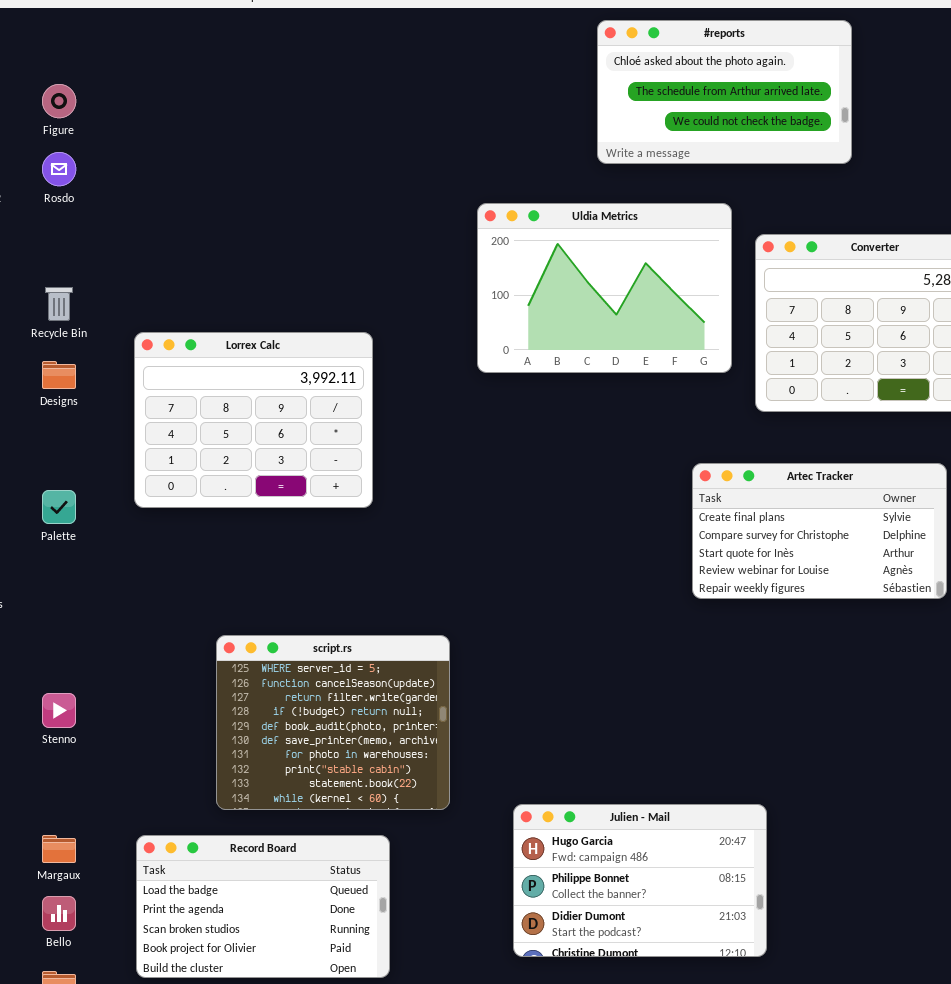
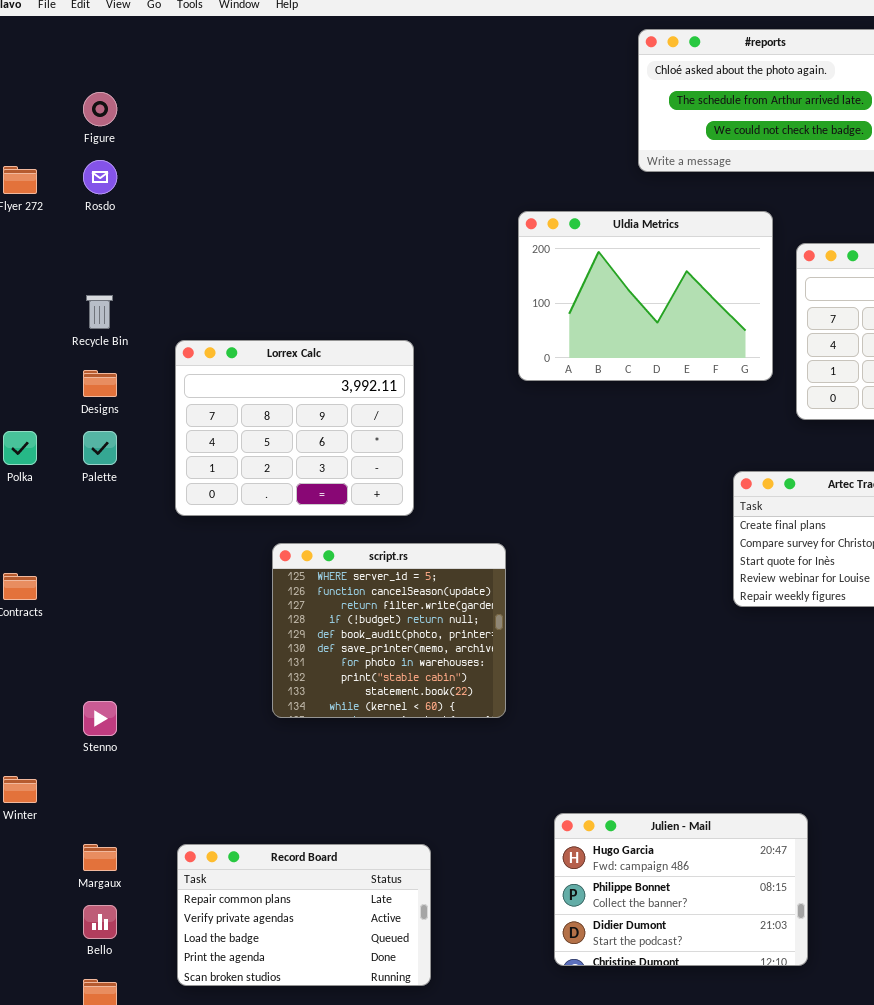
Palette: [42,490,76,524] -> [83,431,117,465], moved
script.rs: [216,635,450,810] -> [272,543,506,718], moved
Record Board: [136,835,390,978] -> [177,844,431,986], scrolled up 2 rows

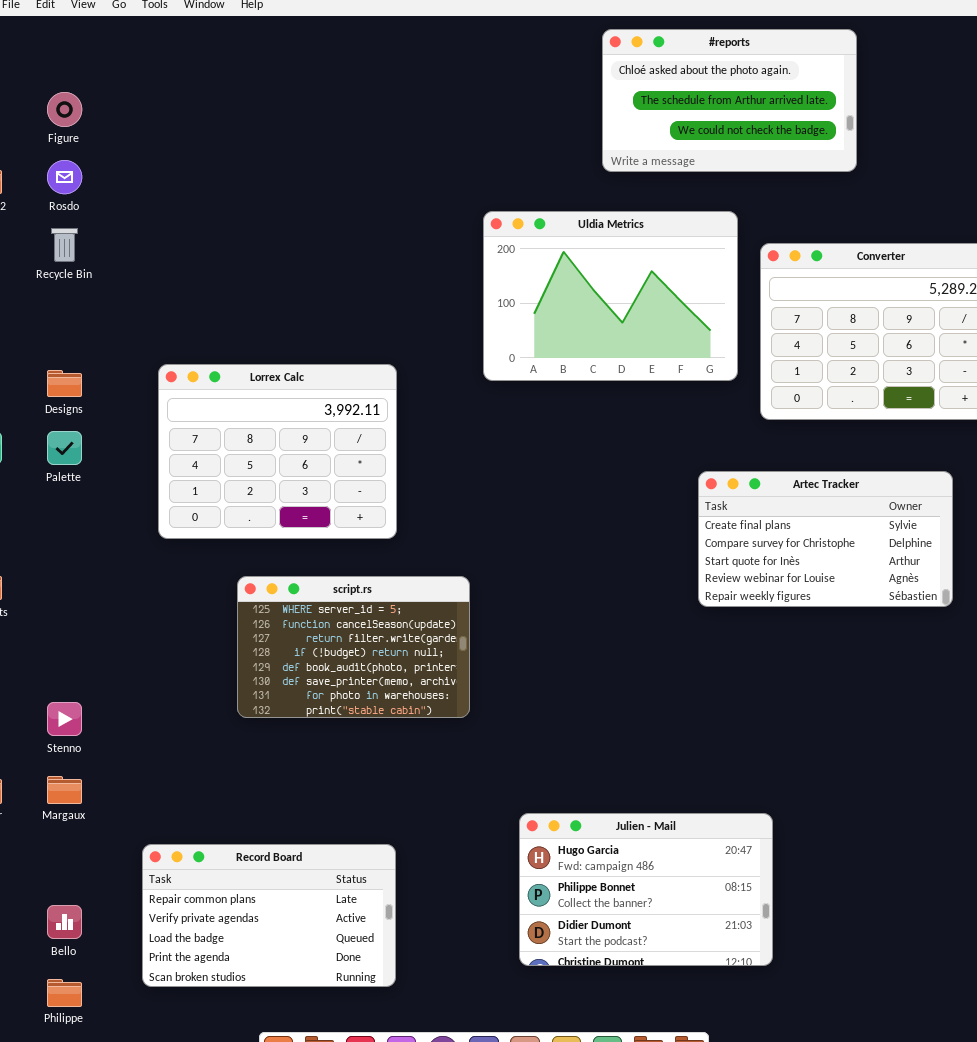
Recycle Bin: [86,295,113,329] -> [51,228,78,262], moved
Lorrex Calc: [175,340,414,516] -> [158,364,397,539], moved
script.rs: [272,543,506,718] -> [237,576,470,718], resized
Margaux: [83,844,117,871] -> [47,776,82,804], moved

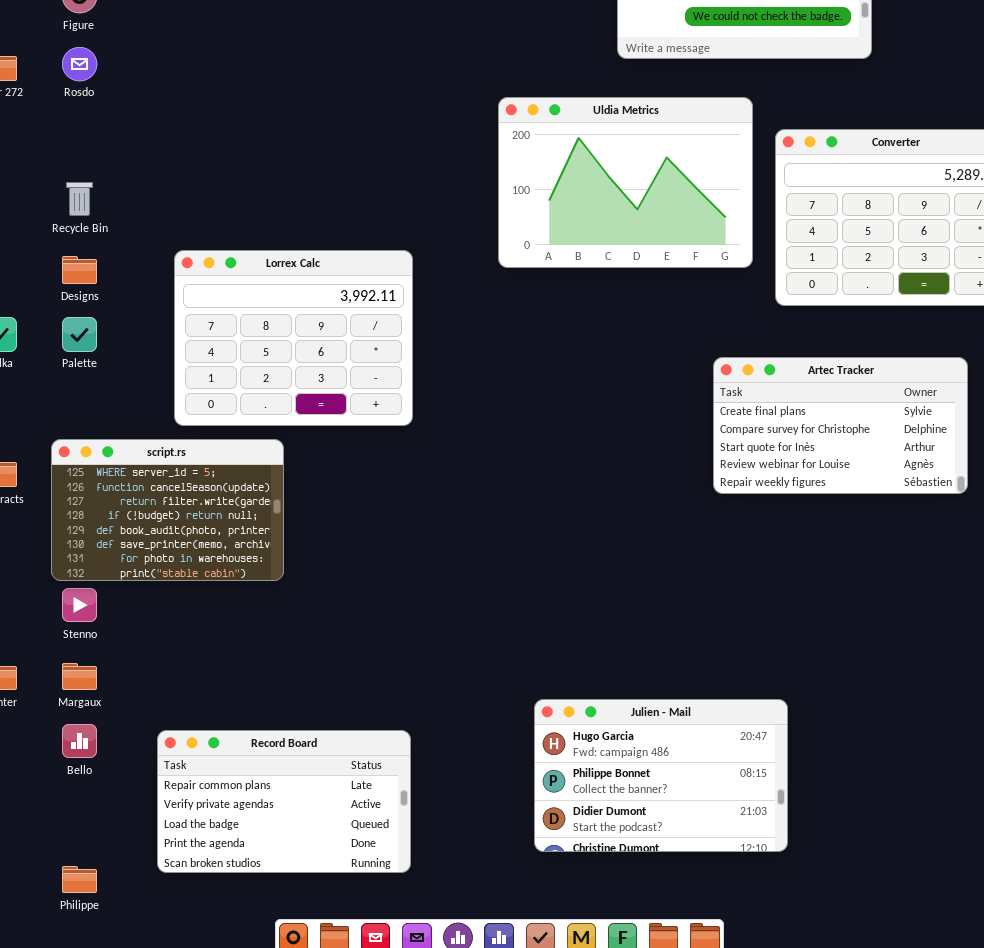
Recycle Bin: [51,228,78,262] -> [66,182,93,216], moved
script.rs: [237,576,470,718] -> [51,439,284,581], moved
Bello: [47,905,82,939] -> [62,724,97,758], moved

